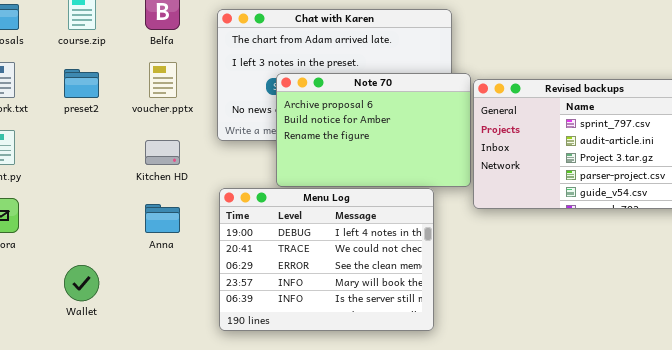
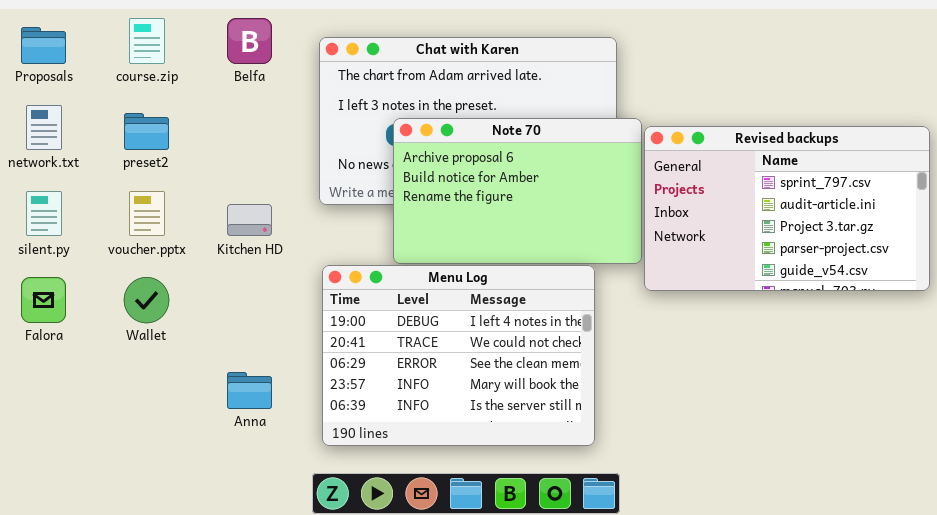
voucher.pptx: [149,62,177,98] -> [129,191,165,236], moved
Anna: [145,204,180,233] -> [227,372,272,409], moved
Wallet: [64,265,99,301] -> [124,277,169,323], moved

